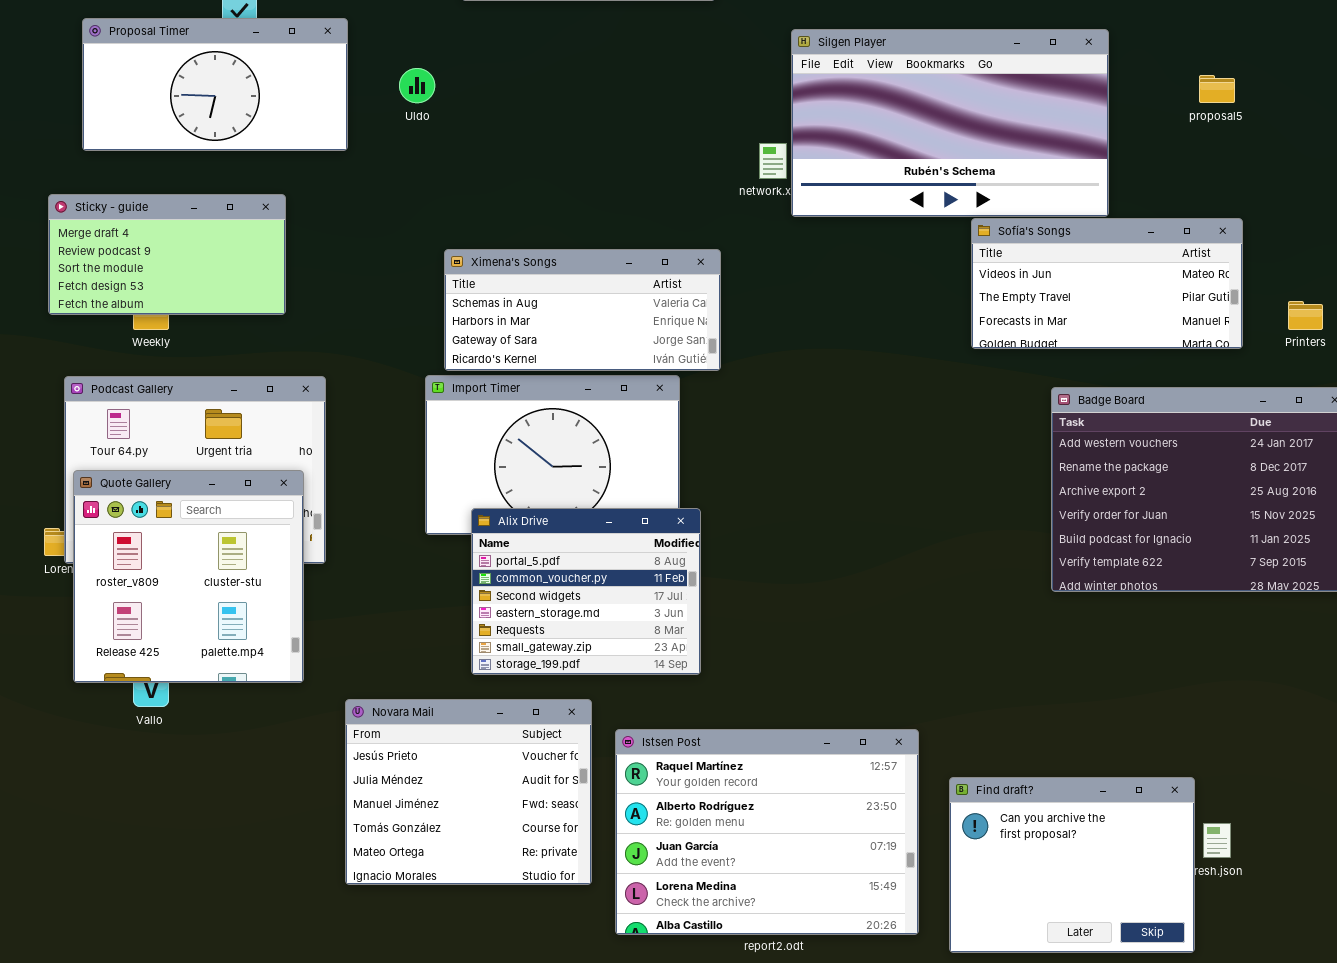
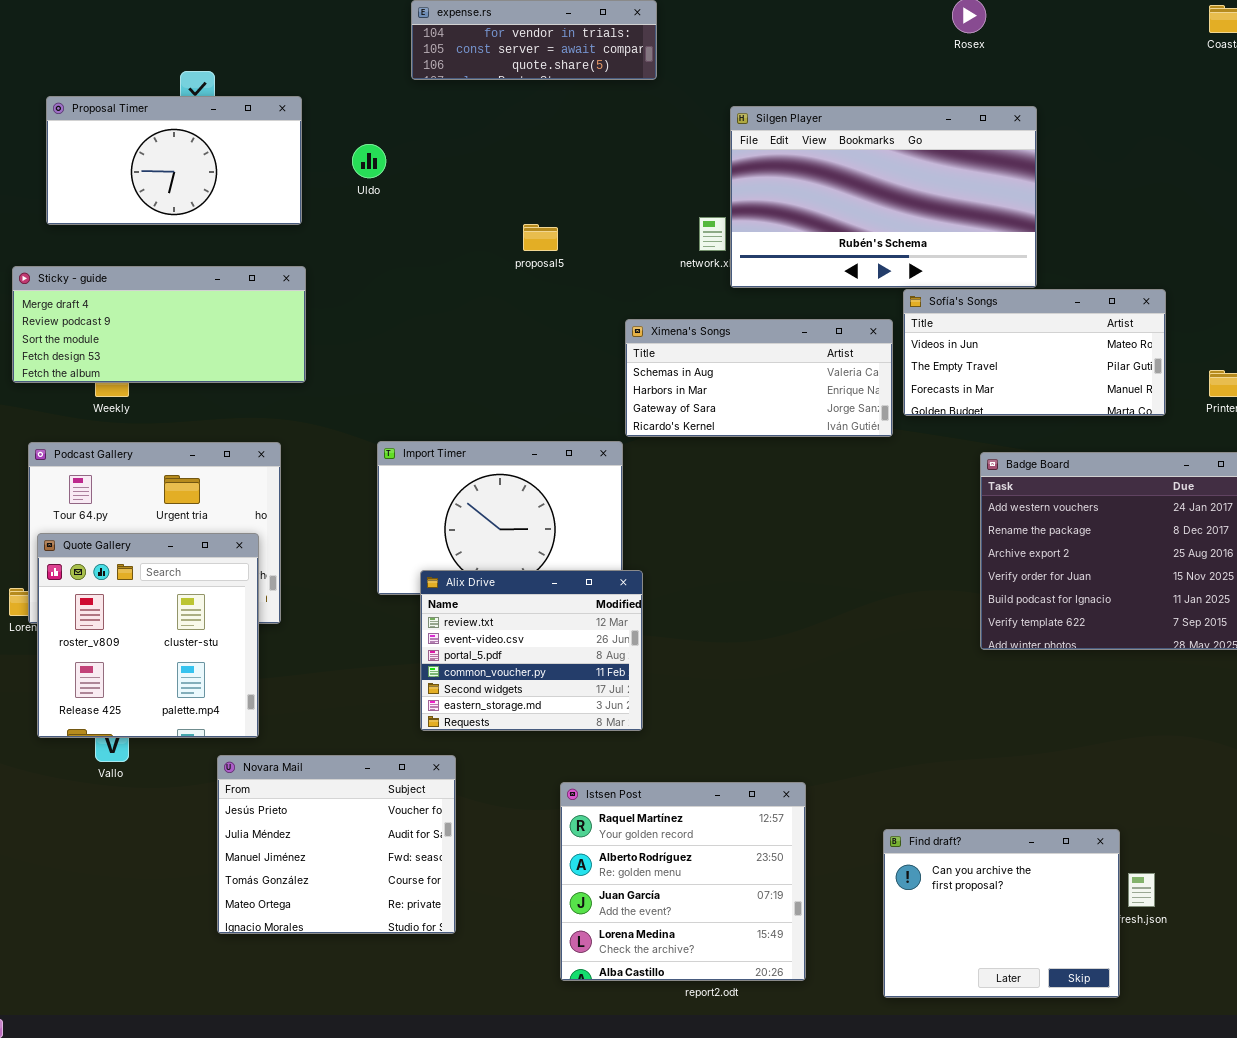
proposal5: [1199,75,1235,103] -> [523,224,558,251], moved
Sticky - guide: [48,194,286,315] -> [12,266,306,383], resized
Ximena's Songs: [444,249,721,371] -> [625,319,893,437], moved
Alix Drive: [471,508,701,675] -> [420,570,643,731], scrolled up 2 rows
Novara Mail: [345,699,592,885] -> [217,755,456,934], moved
Istsen Post: [615,729,919,935] -> [560,782,806,981], resized

